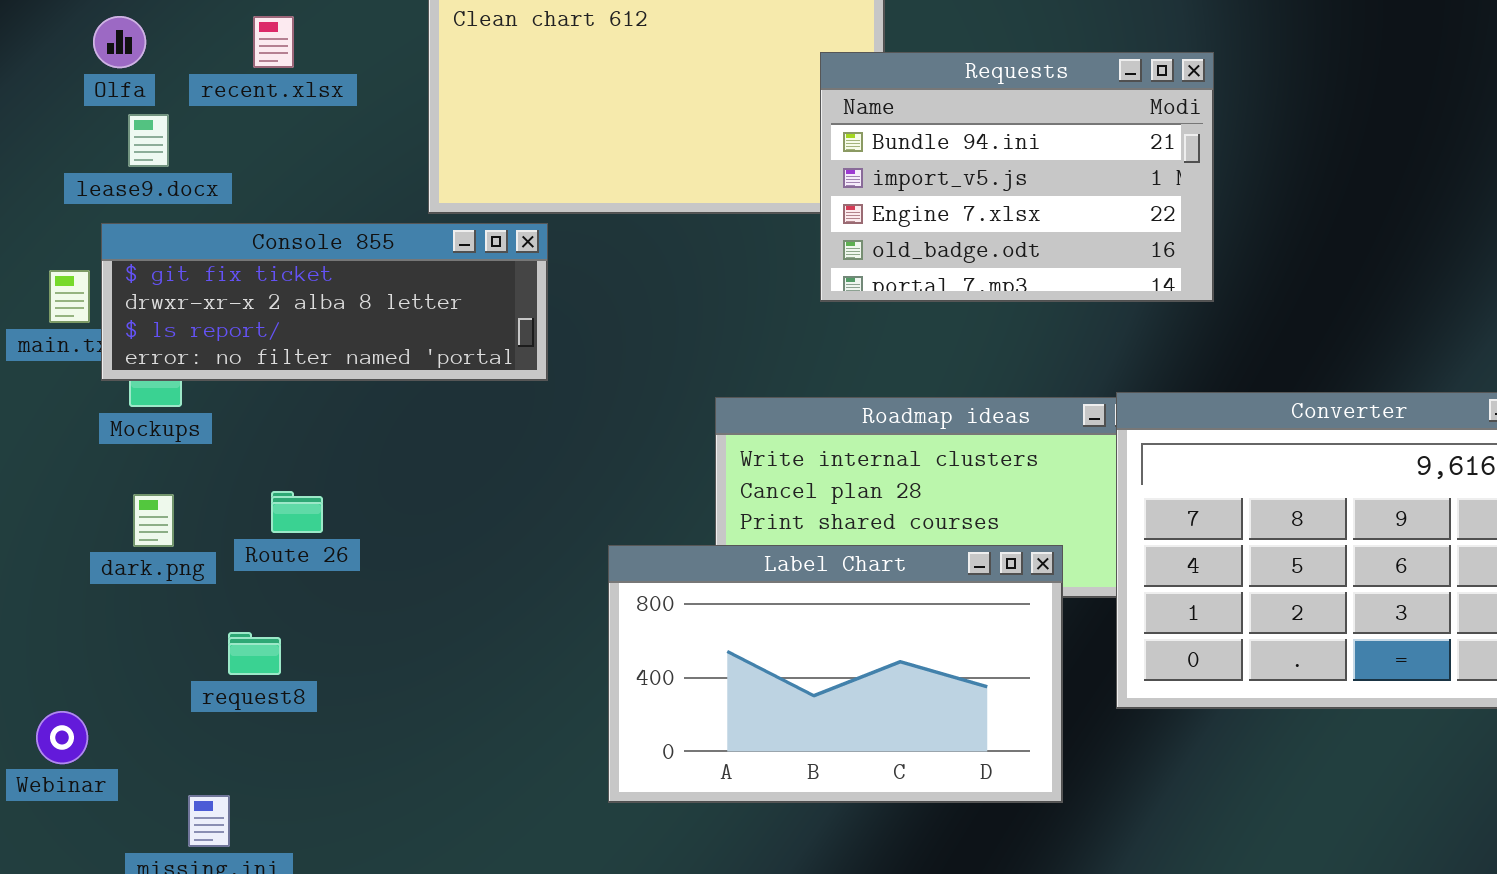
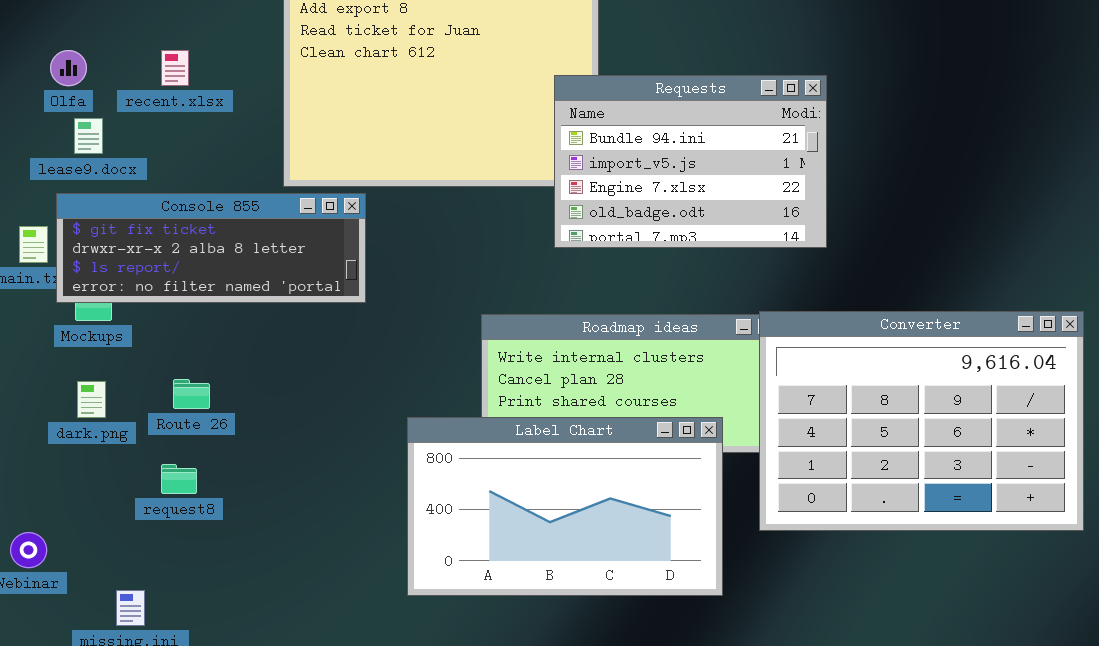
request8: [228,632,281,675] -> [161,464,197,494], moved

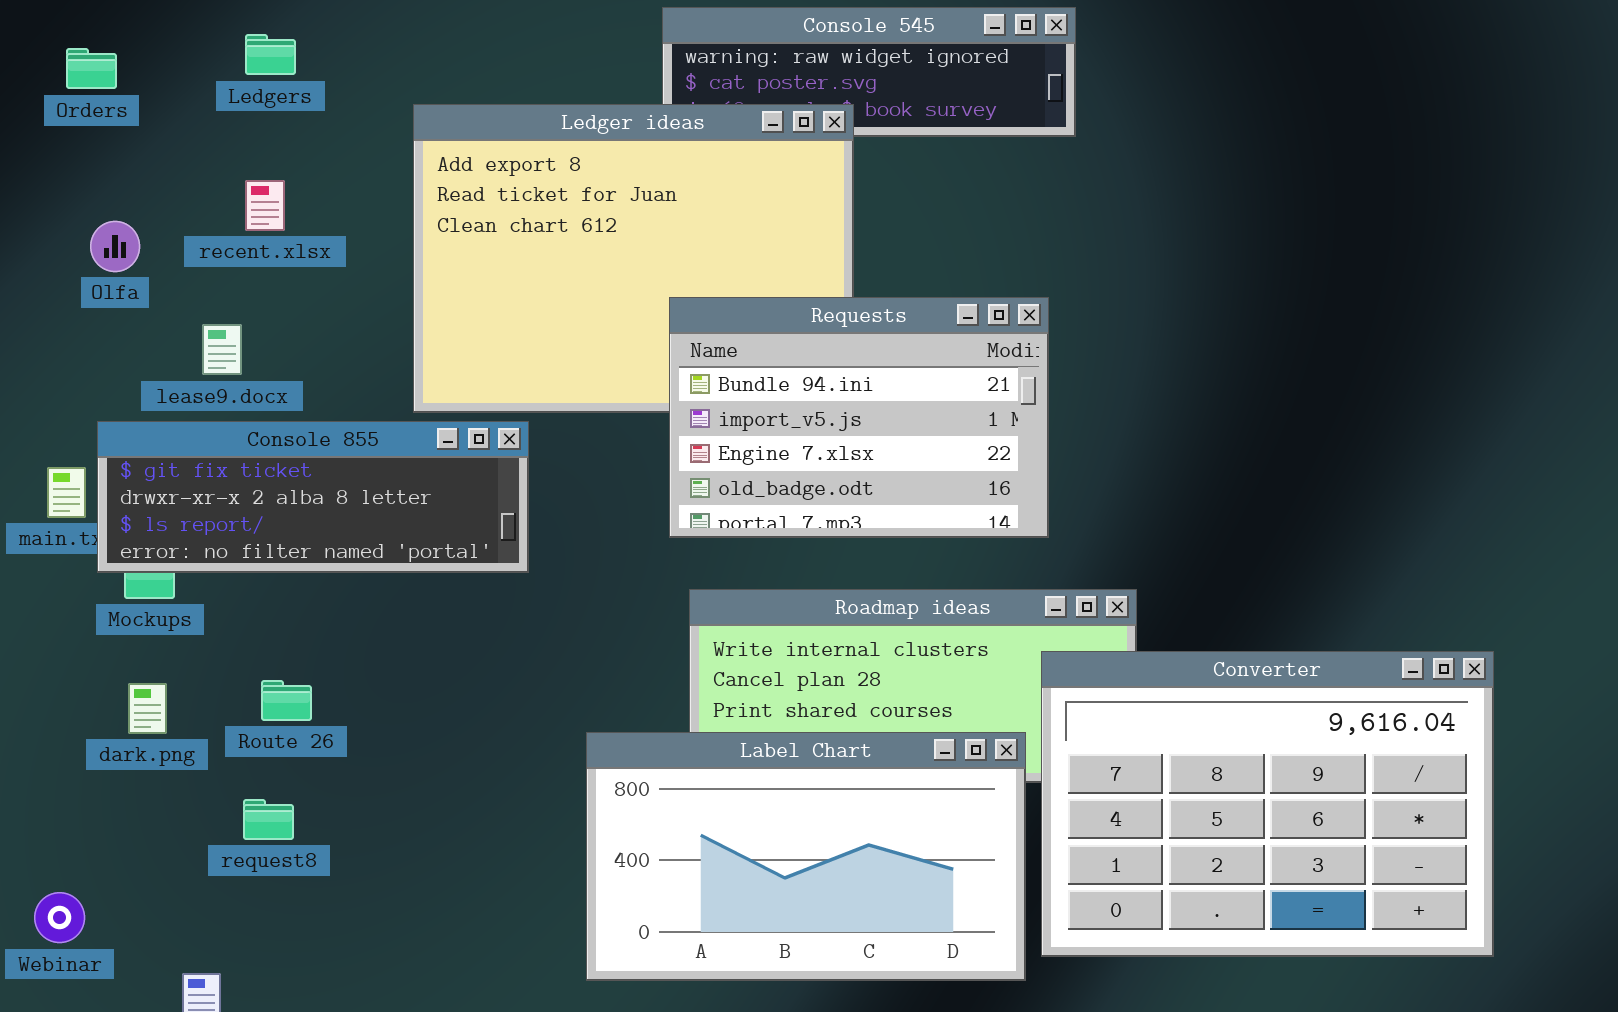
recent.xlsx: [161,50,189,86] -> [245,180,285,231], moved
Requests: [554,75,827,248] -> [669,297,1049,538], moved
lease9.docx: [74,118,103,154] -> [202,324,242,375], moved
Converter: [759,311,1084,531] -> [1041,651,1494,957], moved

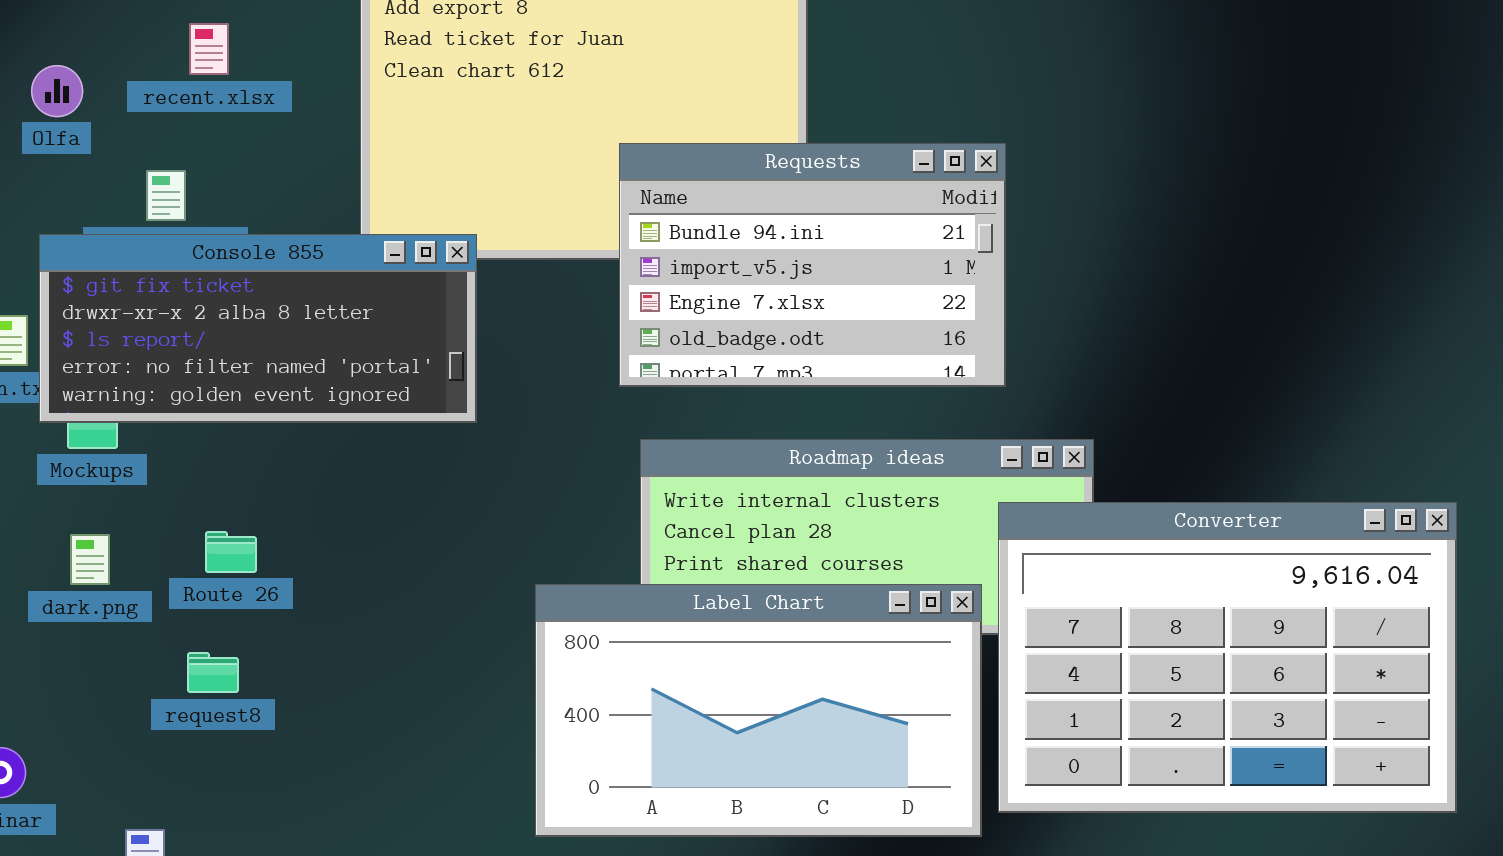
Console 855: [97,421,529,573] -> [39,234,477,423], resized

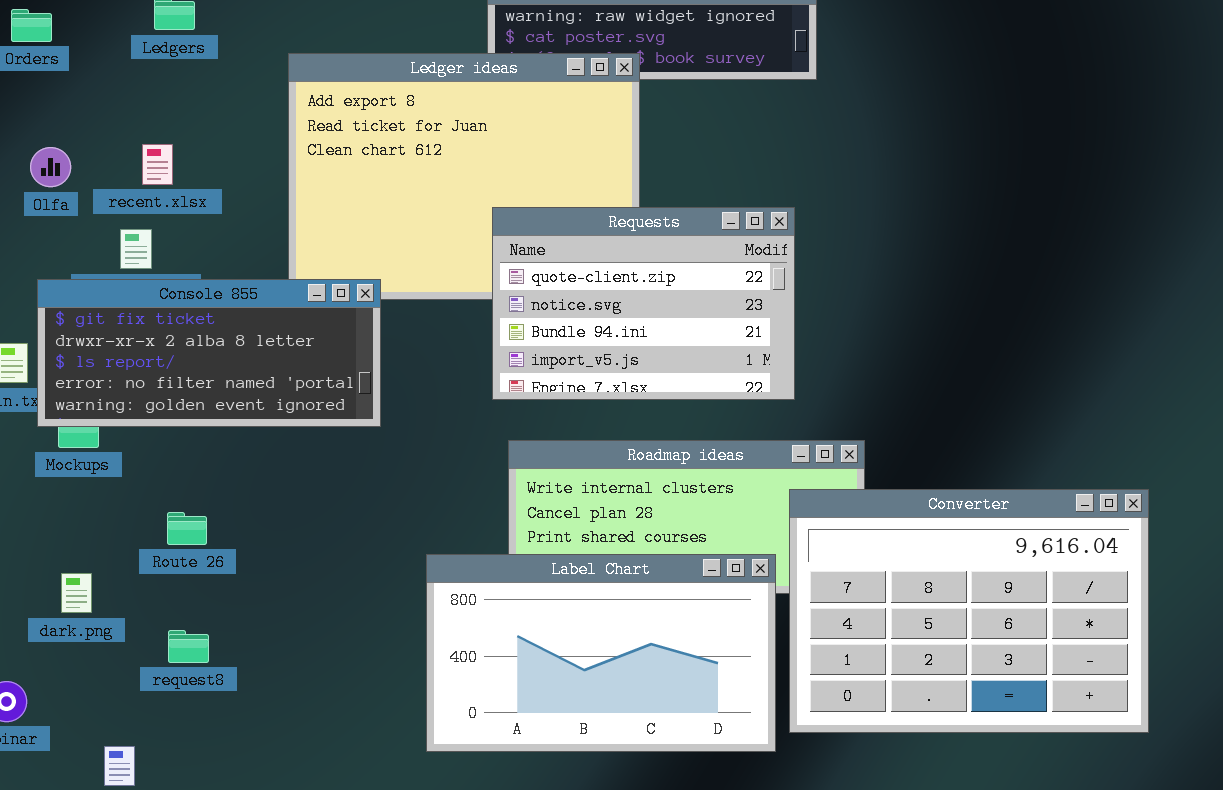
recent.xlsx: [189,23,229,75] -> [142,144,173,185], moved
Requests: [619,143,1006,387] -> [492,207,795,400], scrolled up 2 rows
dark.png: [70,534,110,585] -> [61,573,92,613], moved
request8: [187,652,239,693] -> [168,630,209,663], moved

